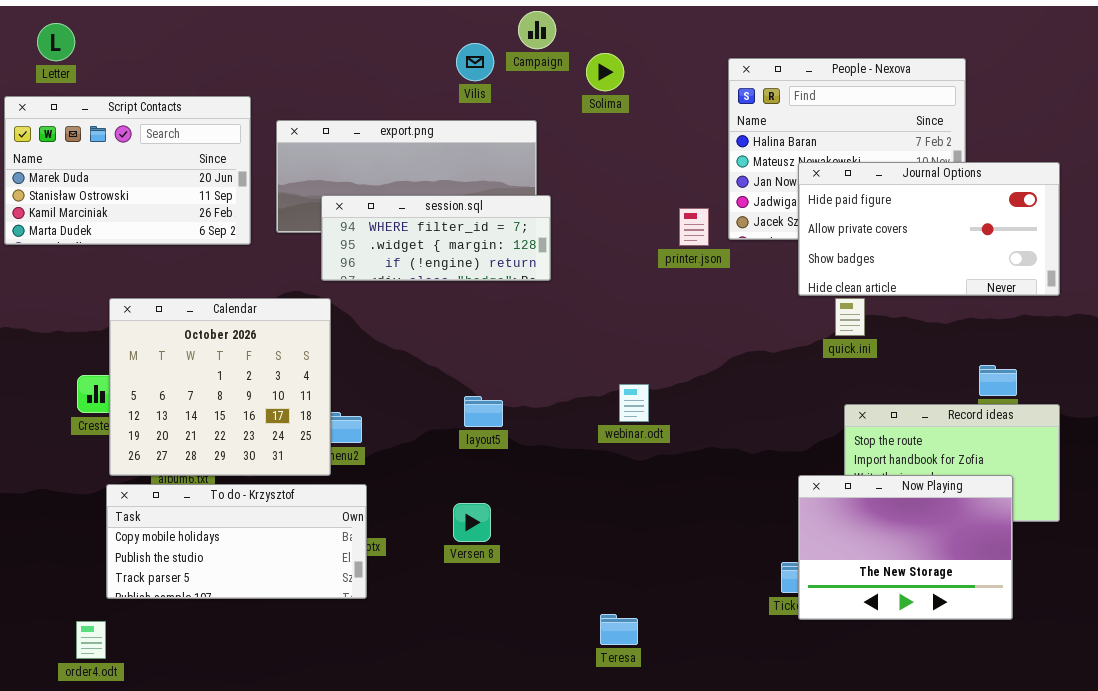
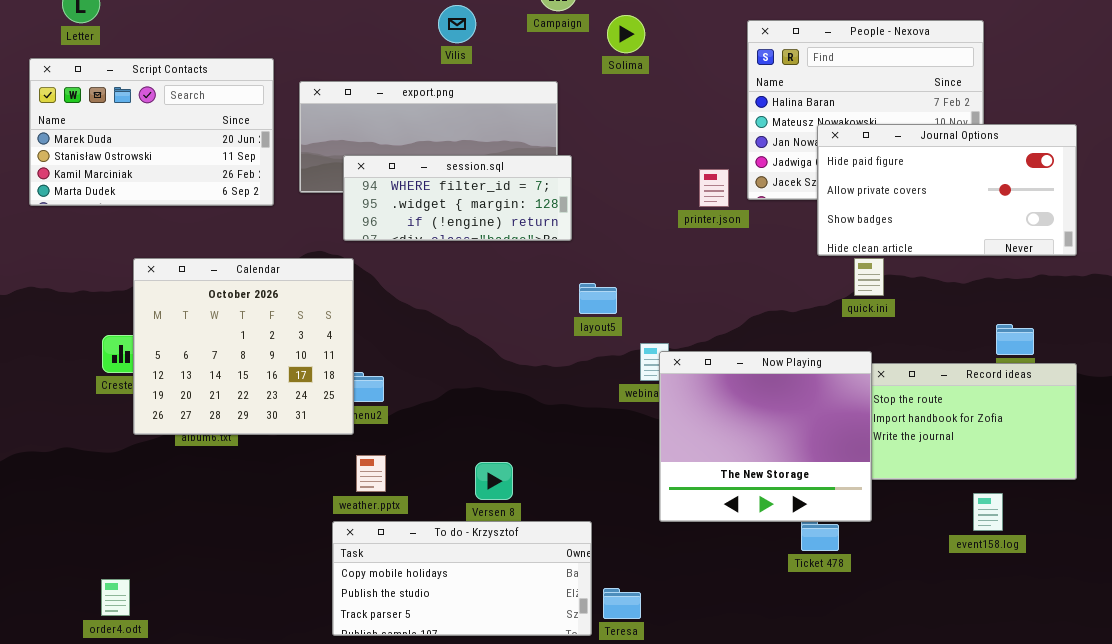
Vilis: [456,43,494,81] -> [438,5,476,43], moved
layout5: [464,396,503,427] -> [579,283,617,314], moved
Now Playing: [798,475,1013,620] -> [659,351,872,522], moved, resized
To do - Krzysztof: [106,484,367,599] -> [332,521,592,636], moved
Teresa: [600,614,638,645] -> [603,588,641,619], moved

